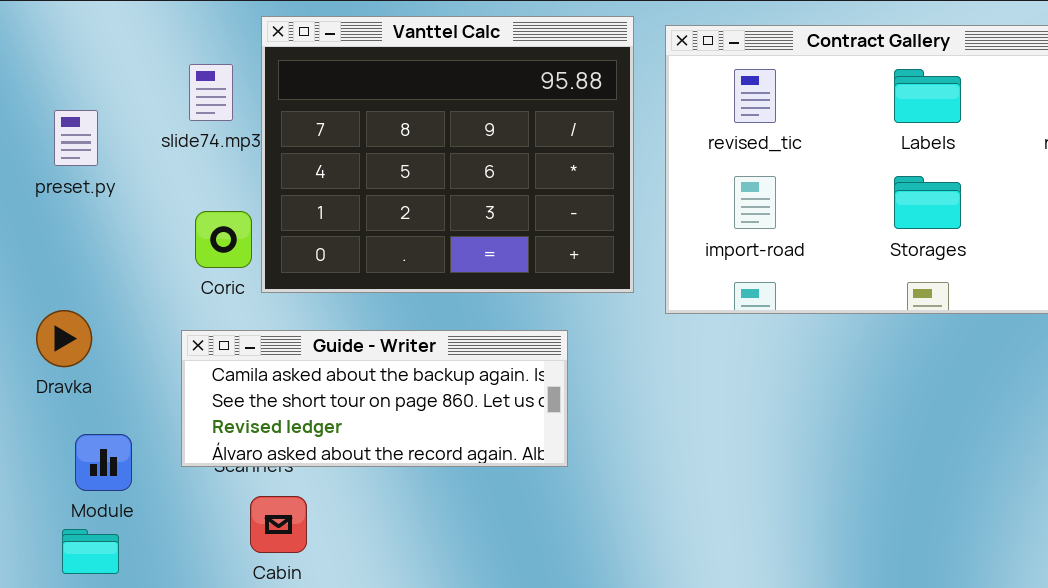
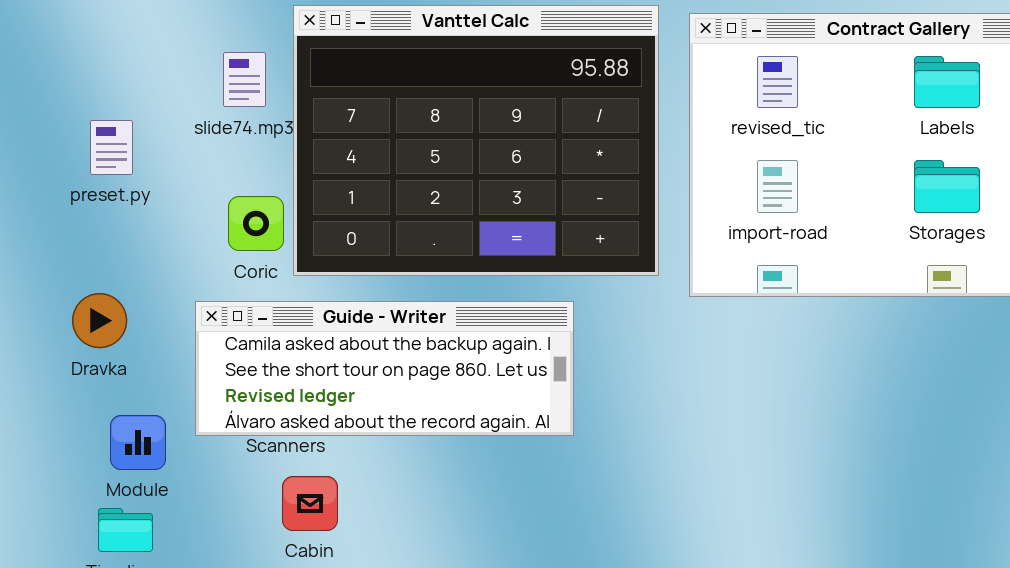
preset.py: [54,110,98,166] -> [90,120,133,175], moved
Guide - Writer: [181,330,568,467] -> [195,301,574,436], moved

